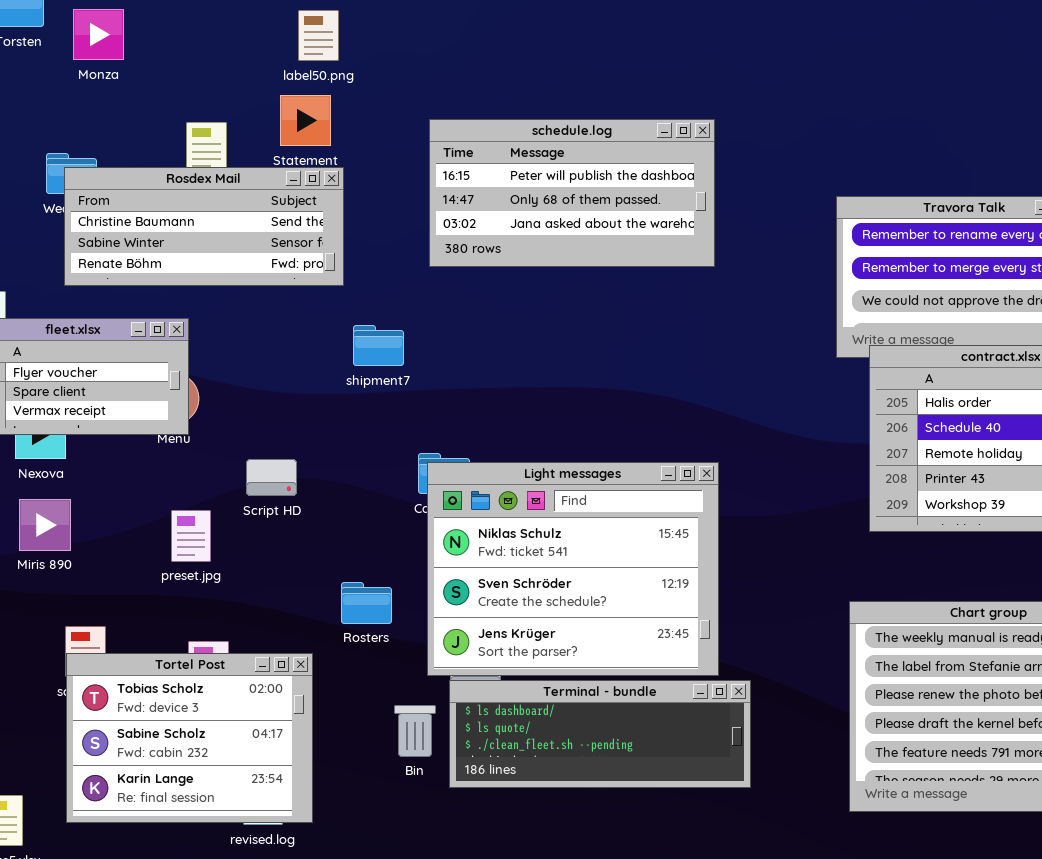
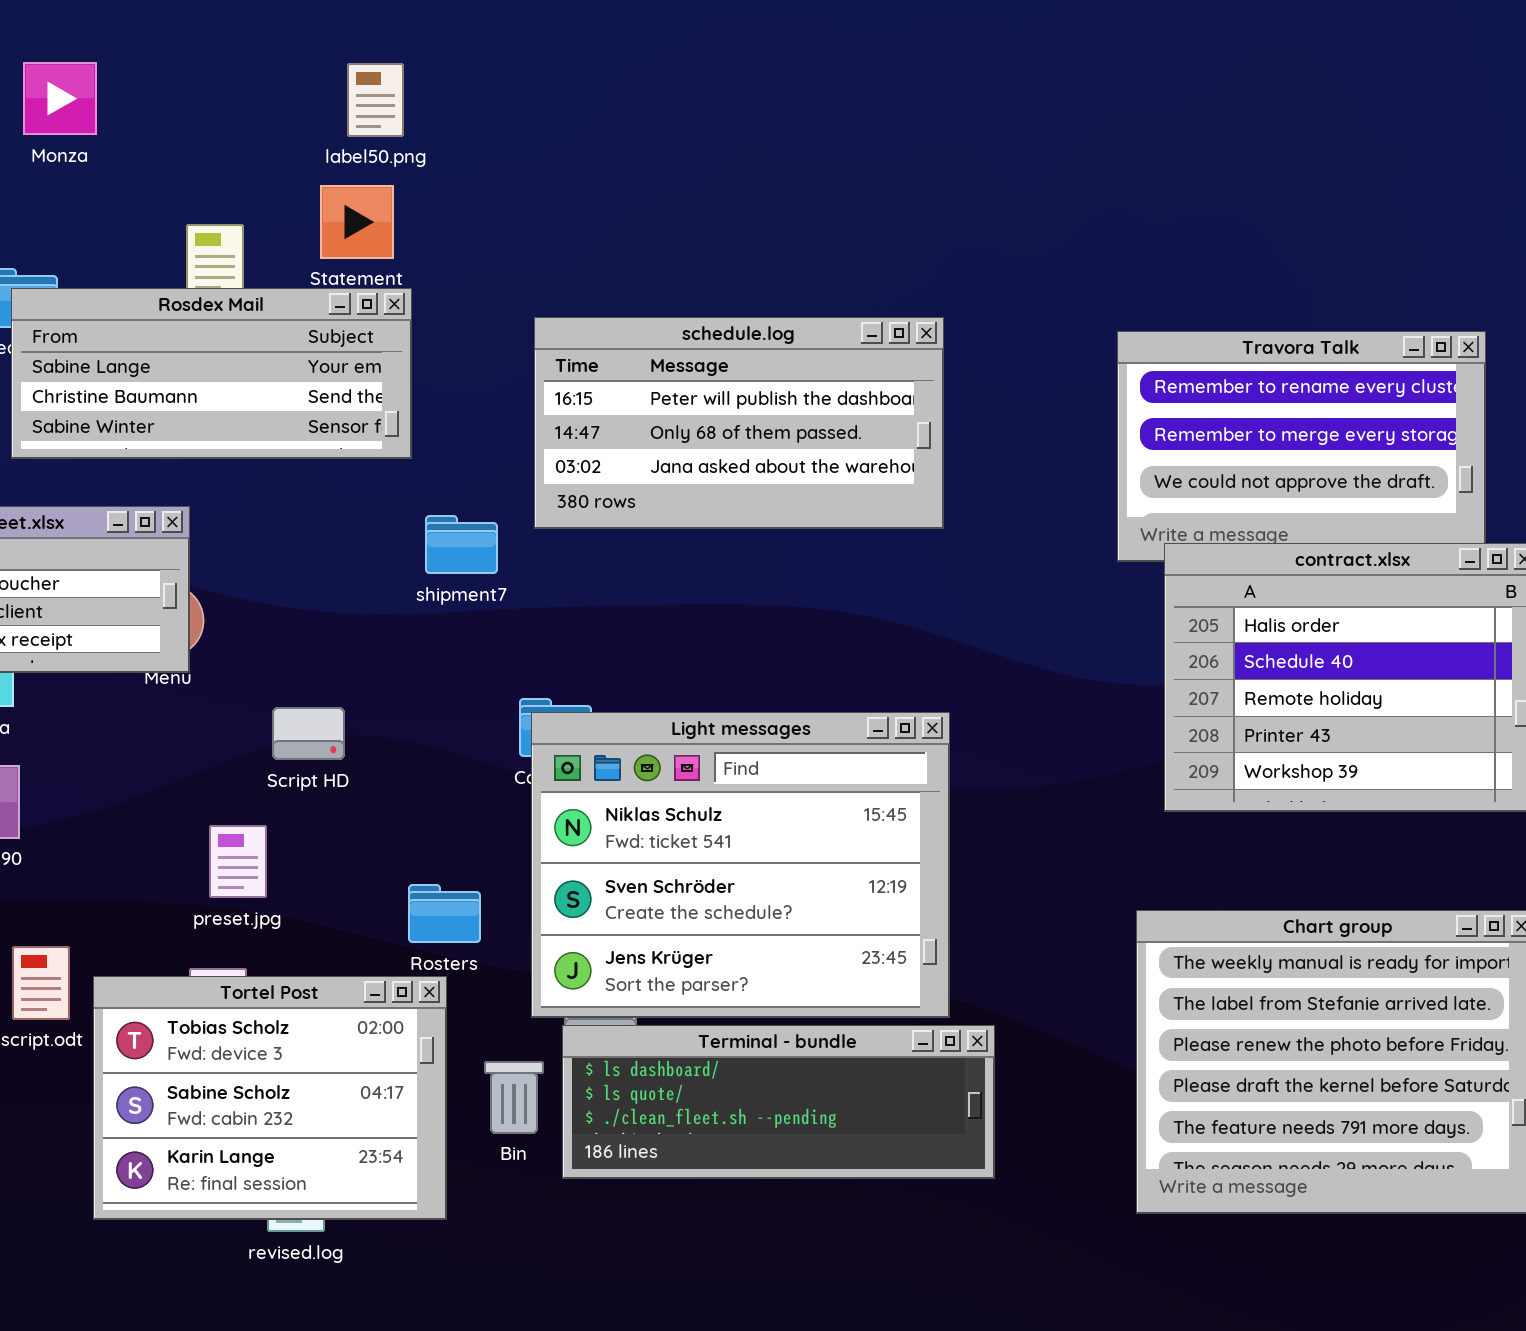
schedule.log: [429,119,715,267] -> [534,317,944,529], moved
Rosdex Mail: [64,167,344,286] -> [11,288,412,459], scrolled up 1 row
preset.jpg: [171,510,211,562] -> [209,825,267,898], moved
Tortel Post: [66,653,313,823] -> [93,976,447,1220], moved

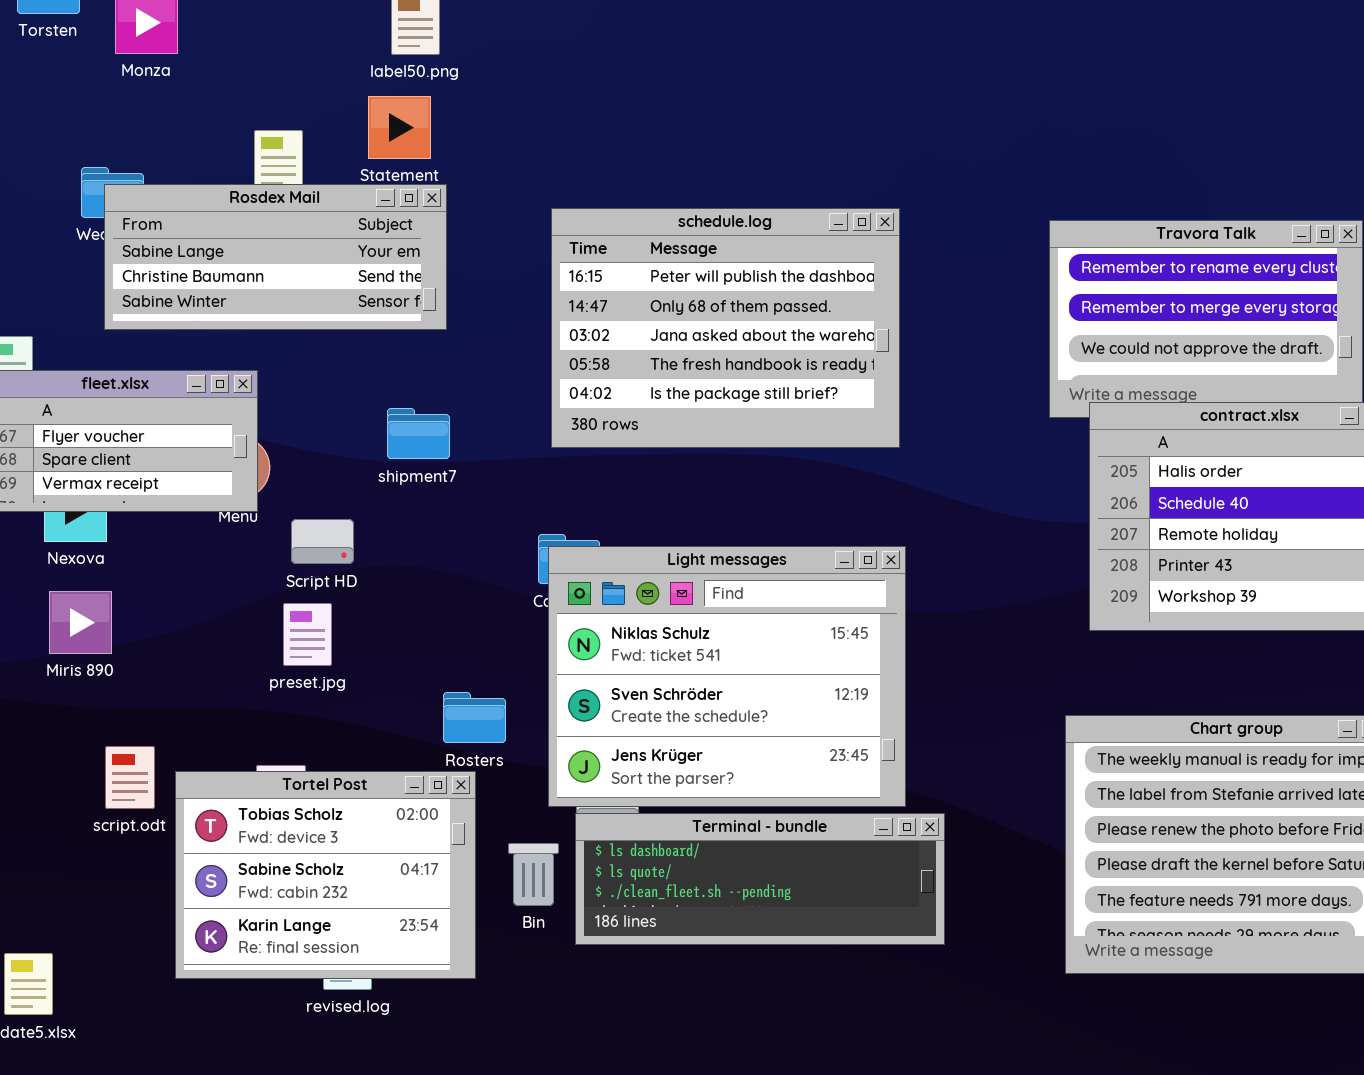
schedule.log: [534,317,944,529] -> [551,208,900,448], resized
shipment7: [425,515,498,574] -> [387,408,450,459], moved
Script HD: [272,707,345,760] -> [291,519,354,564], moved
preset.jpg: [209,825,267,898] -> [283,603,332,666], moved

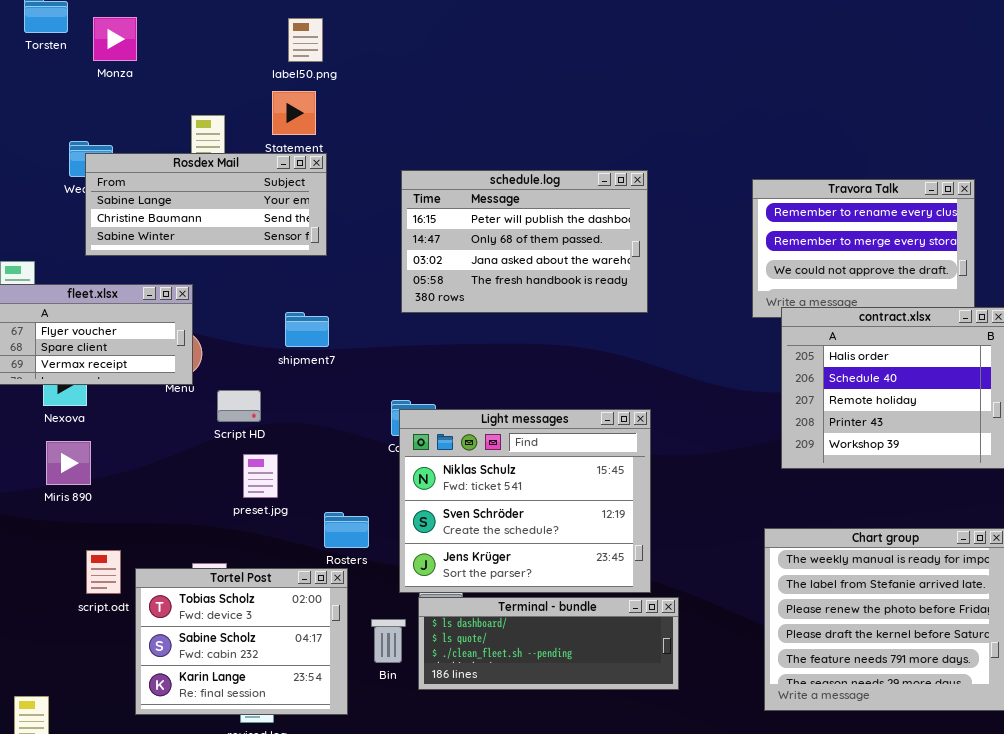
schedule.log: [551,208,900,448] -> [401,170,648,313], resized
preset.jpg: [283,603,332,666] -> [243,454,278,498], moved

